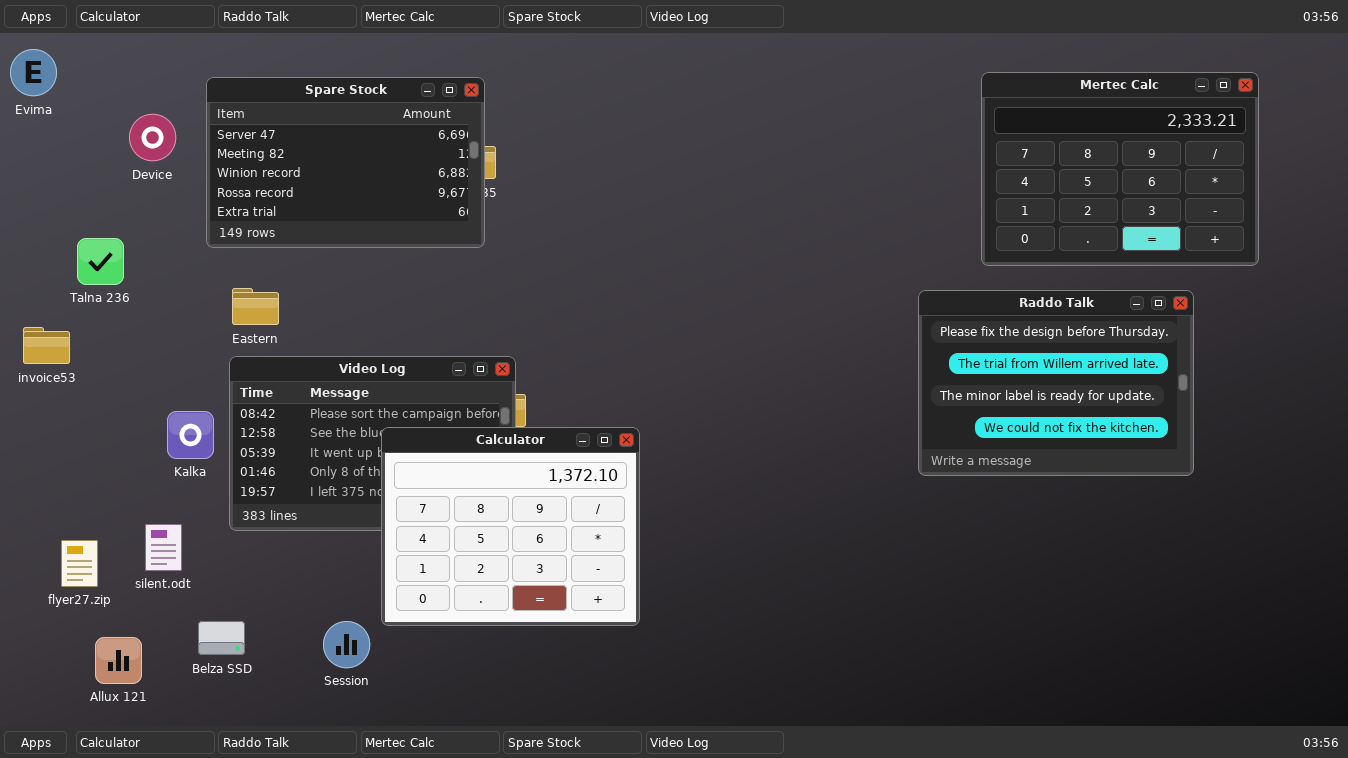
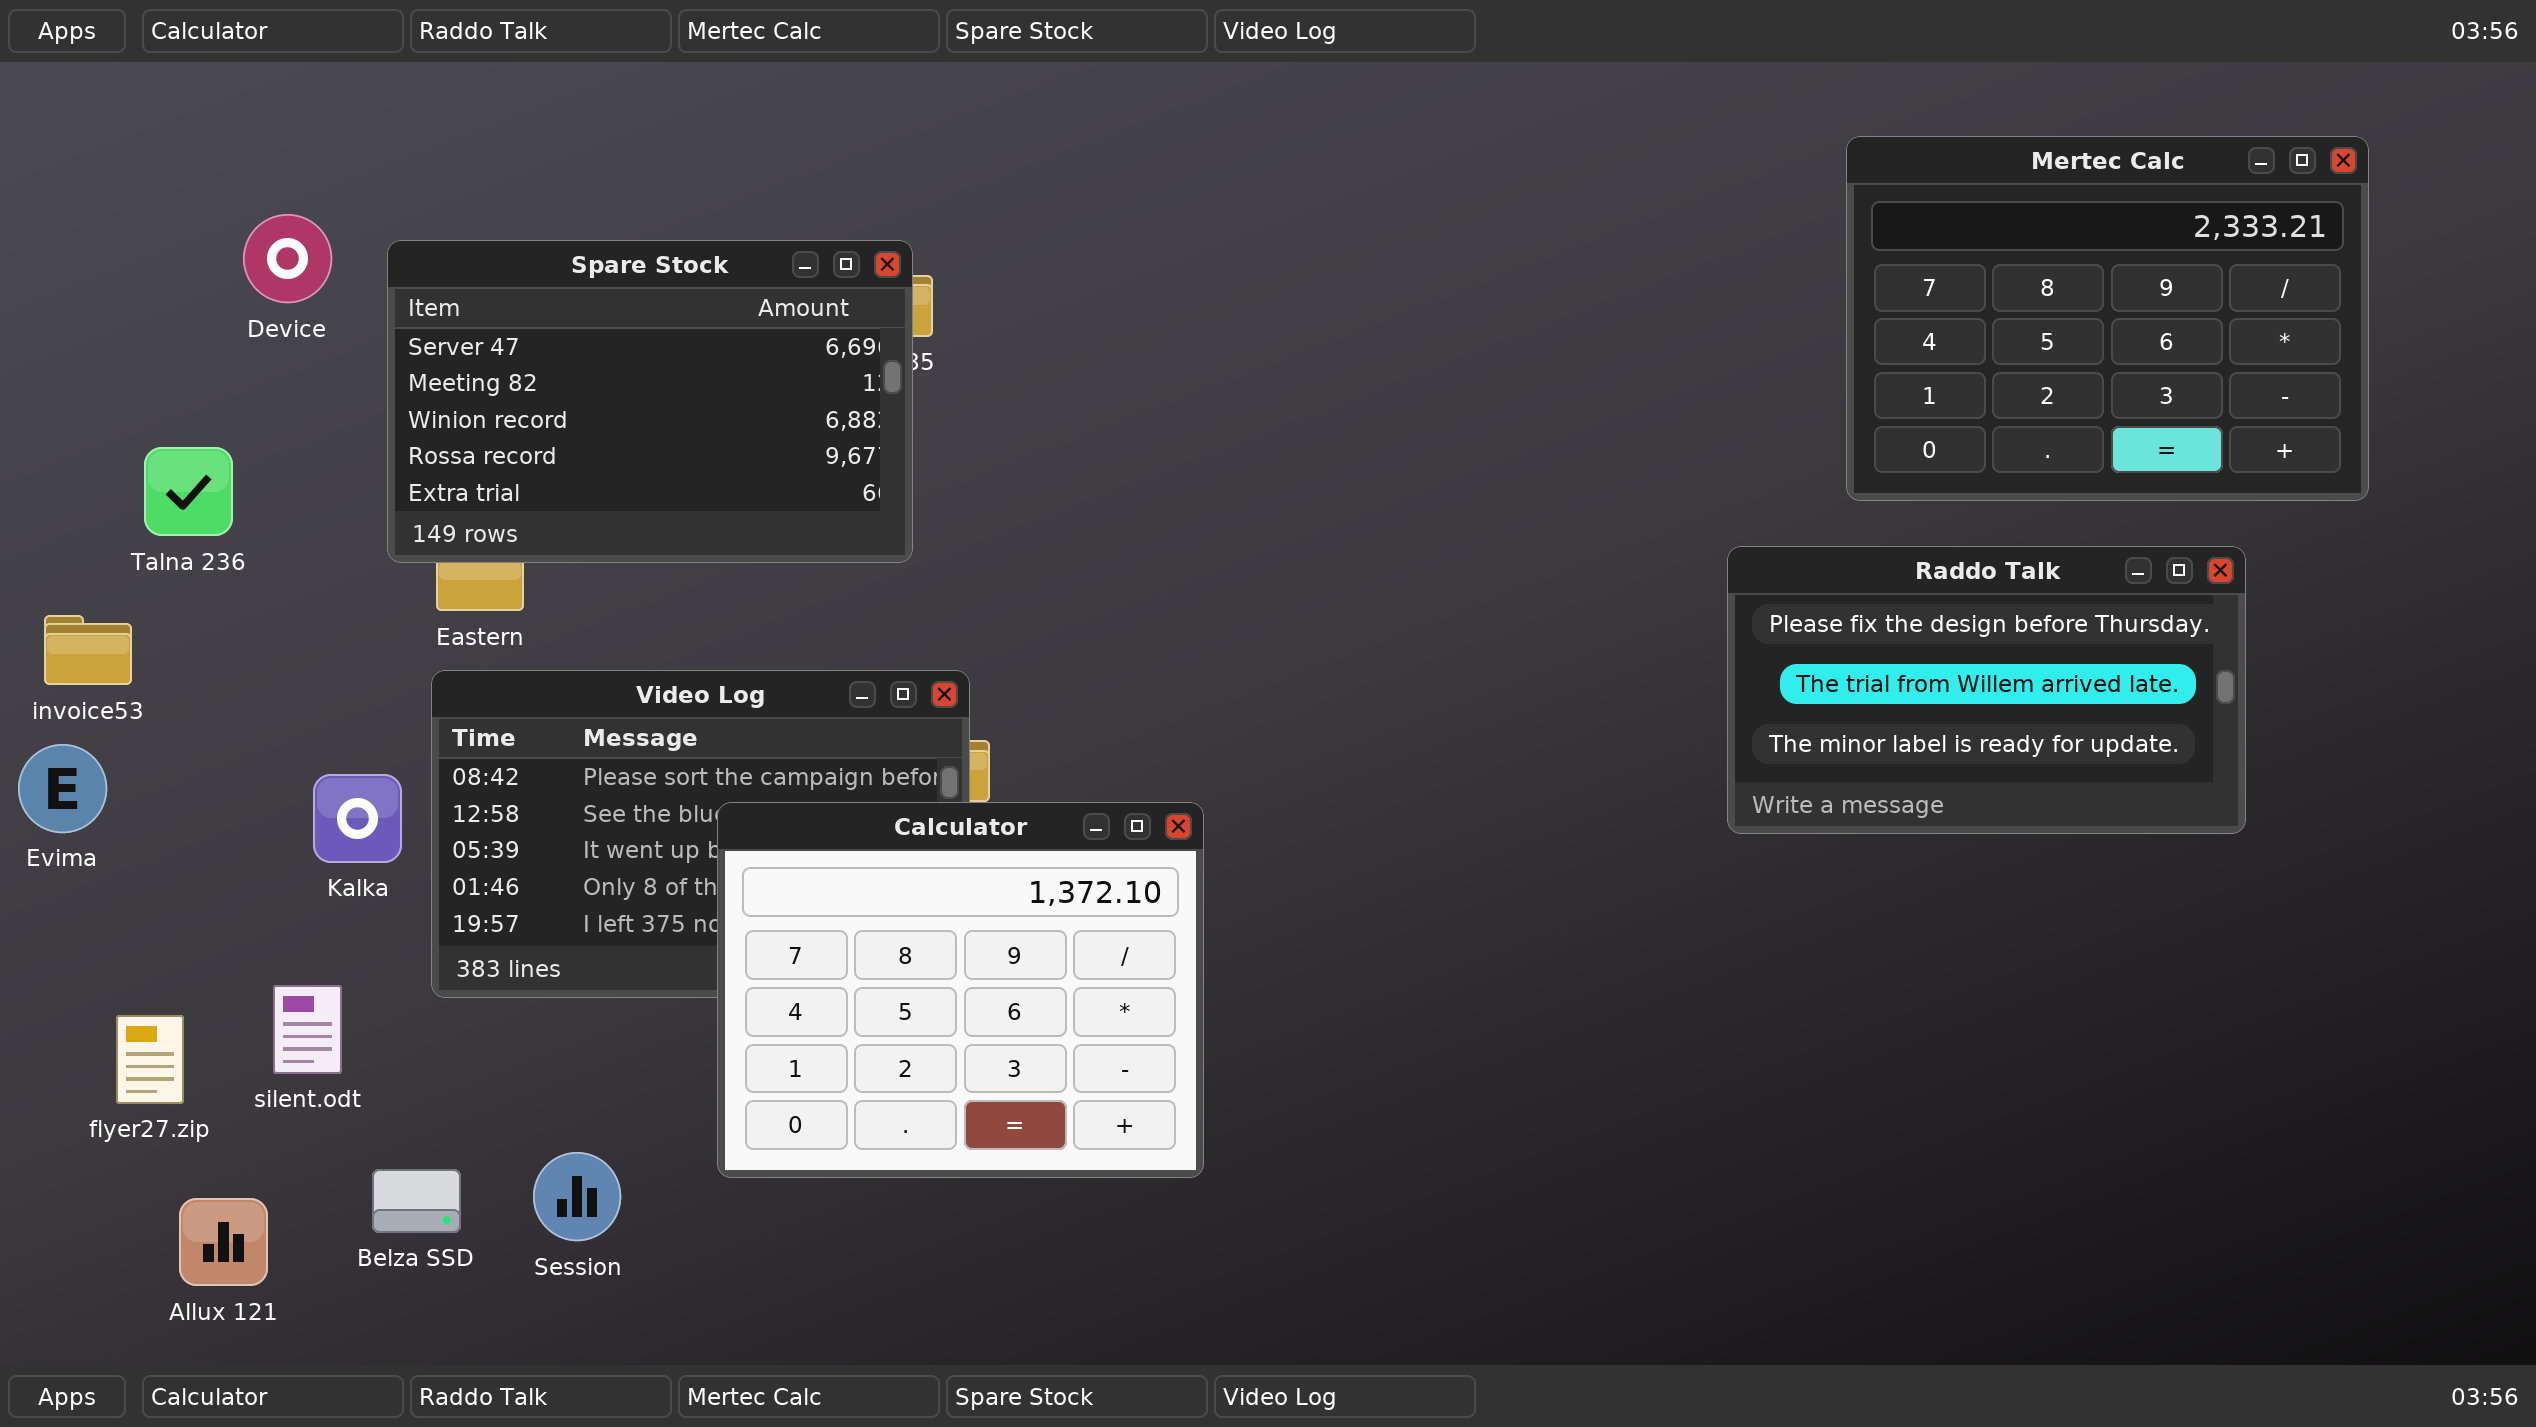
Evima: [10,49,57,96] -> [18,744,107,833], moved
Spare Stock: [206,77,485,248] -> [387,240,913,563], moved
Raddo Talk: [918,290,1194,476] -> [1727,546,2246,834], resized
Session: [323,621,370,668] -> [533,1152,621,1241], moved

